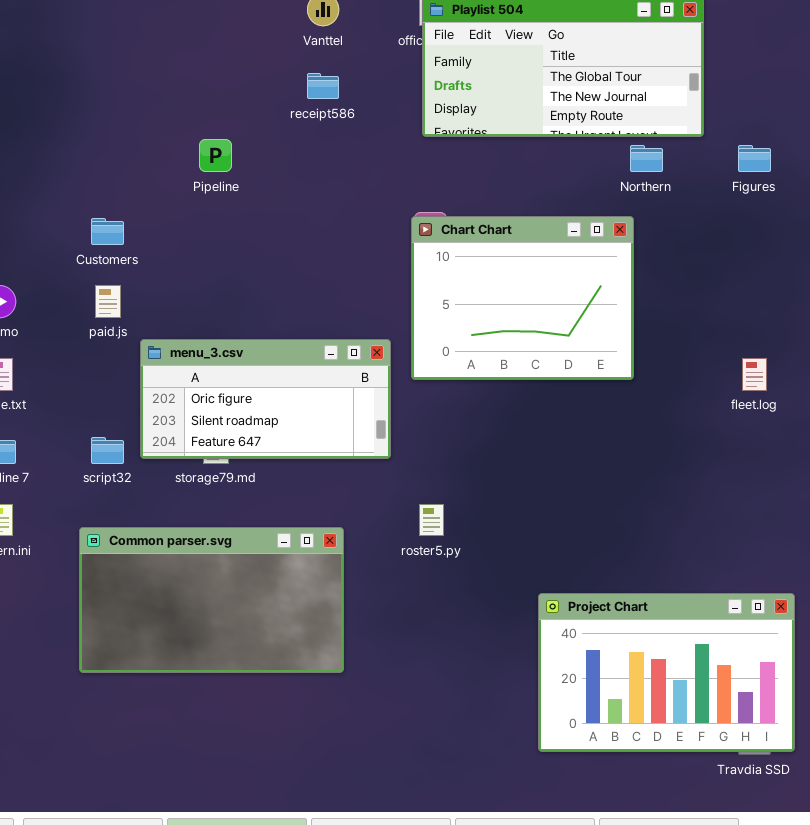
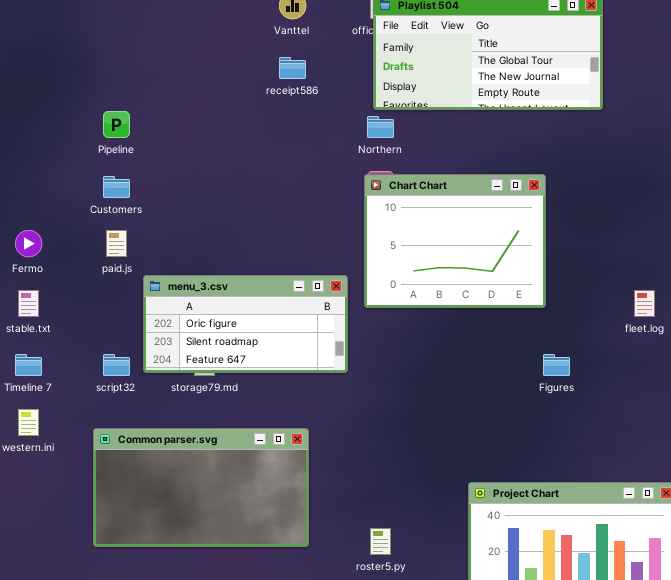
Pipeline: [199,139,232,172] -> [103,111,130,138], moved
Northern: [630,145,663,172] -> [367,116,394,138], moved
Figures: [738,145,771,172] -> [543,354,570,376], moved
roster5.py: [419,504,444,536] -> [370,528,391,555], moved

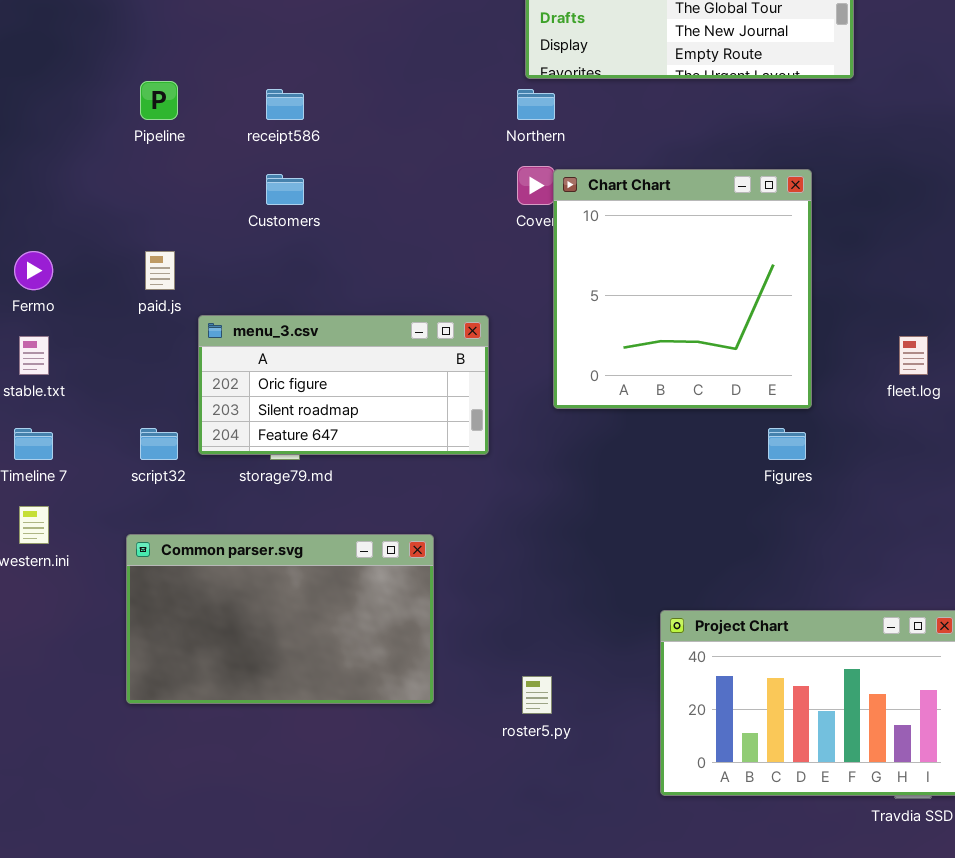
receipt586: [279,57,306,79] -> [266,89,304,120], moved
Chart Chart: [364,174,546,308] -> [553,169,812,409], moved, resized
Customers: [103,176,130,198] -> [266,174,304,205], moved

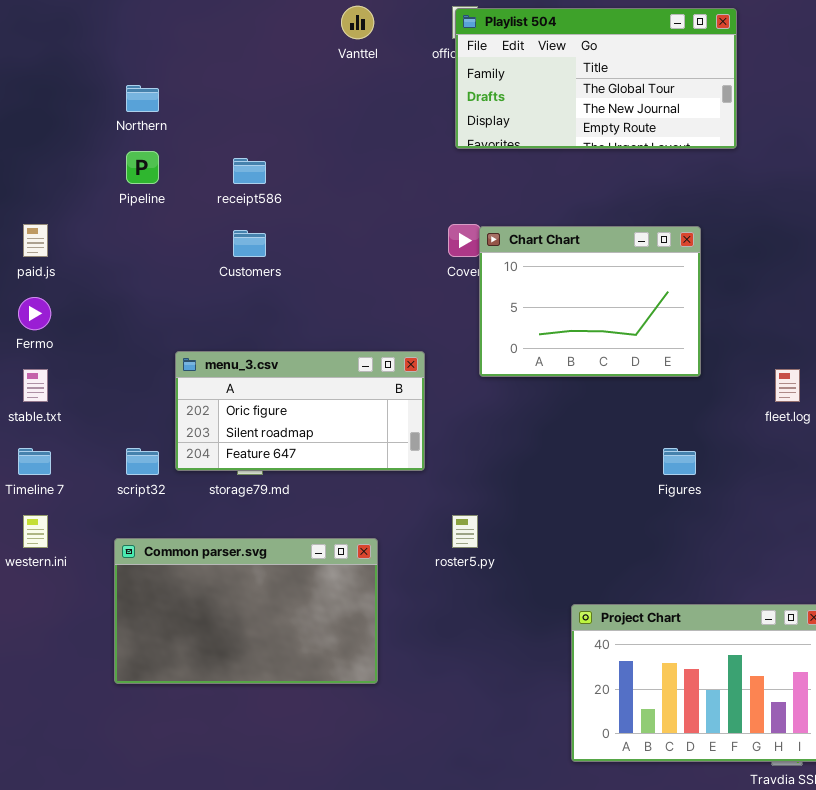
Northern: [517,89,555,120] -> [126,85,159,112], moved
Chart Chart: [553,169,812,409] -> [479,226,701,377], resized
paid.js: [145,251,175,290] -> [23,224,48,257], moved
roster5.py: [522,676,552,714] -> [452,515,478,548], moved

